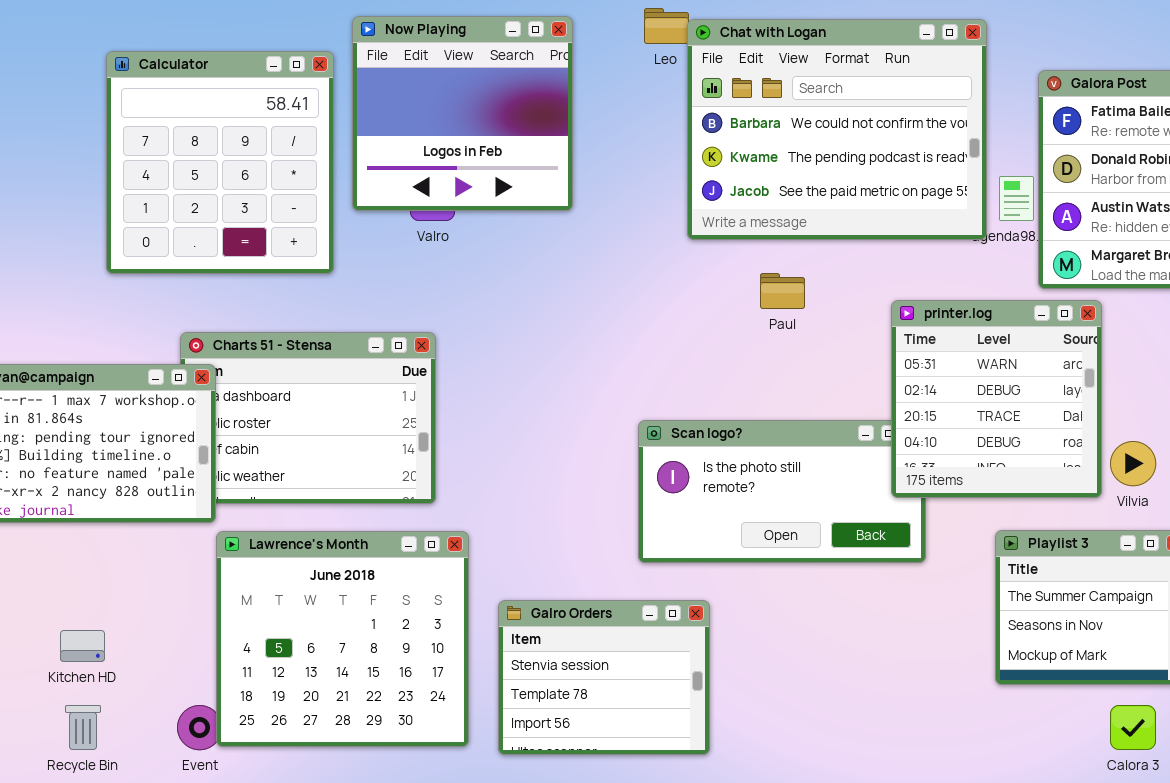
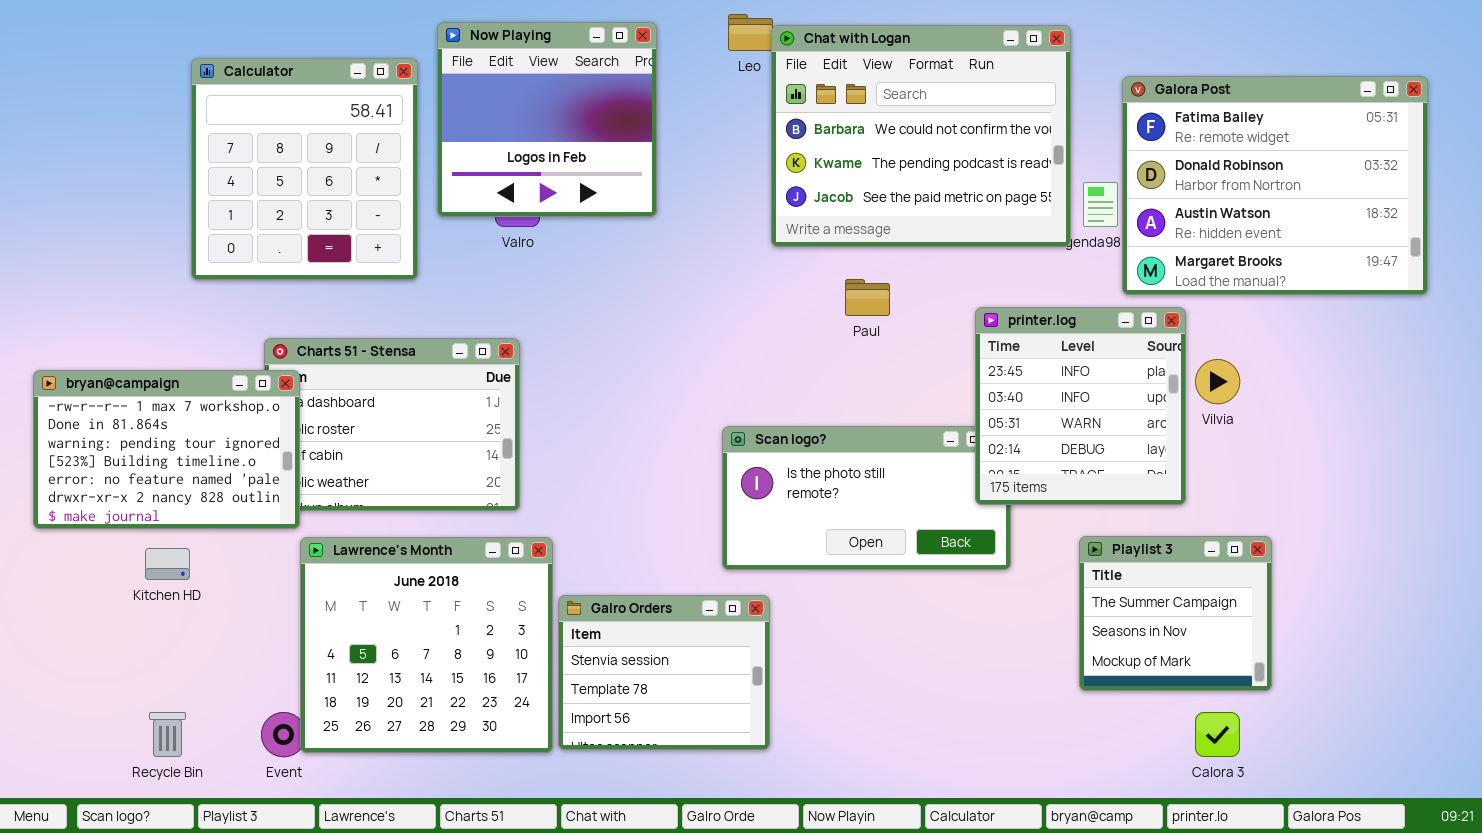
printer.log: [891,300,1102,498] -> [975,307,1186,505], scrolled up 2 rows
Vilvia: [1110,441,1156,486] -> [1195,359,1240,404], moved
Galro Orders: [498,600,710,755] -> [558,595,770,750], moved
Kitchen HD: [60,630,105,662] -> [145,548,190,580], moved

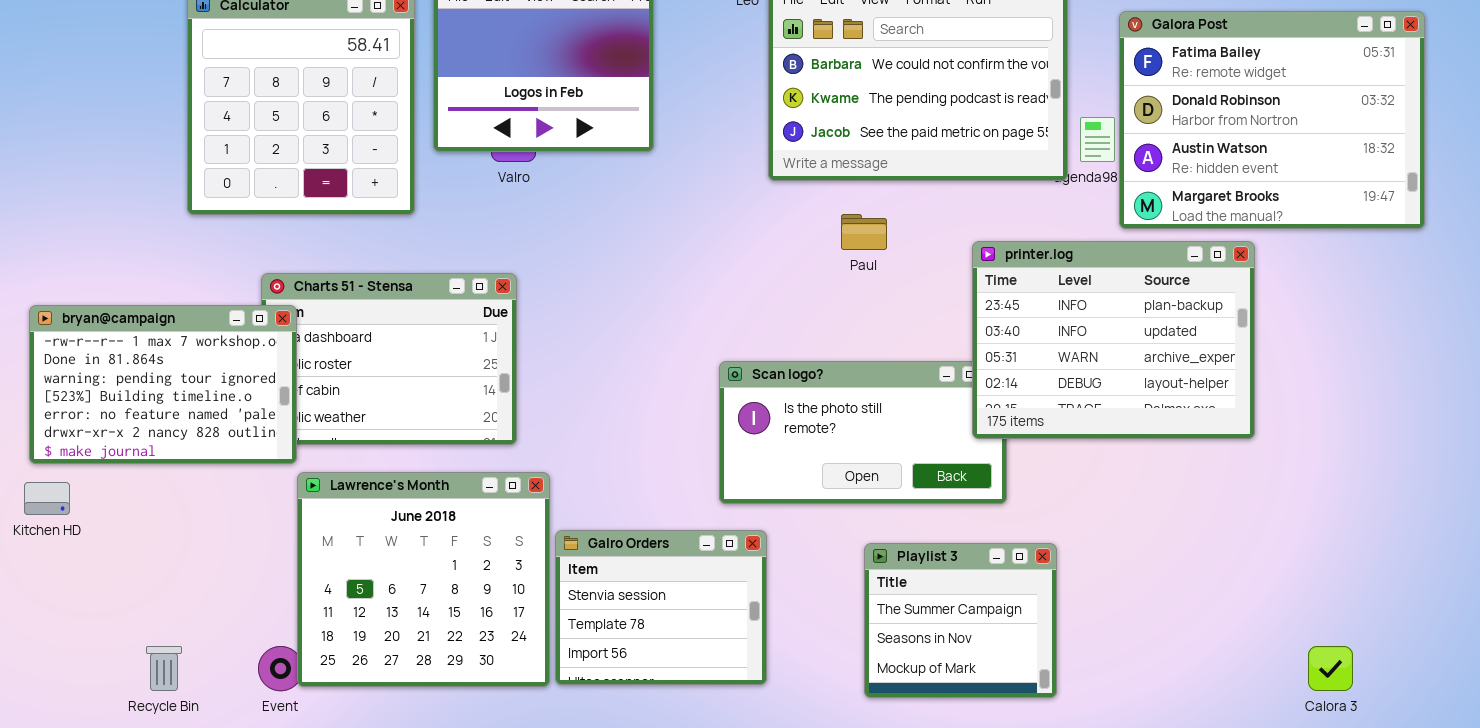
printer.log: [975,307,1186,505] -> [972,241,1255,439], resized
Playlist 3: [1079,536,1272,691] -> [864,543,1057,698], moved
Kitchen HD: [145,548,190,580] -> [24,482,70,515], moved
Calora 3: [1195,712,1240,757] -> [1308,646,1353,691], moved

